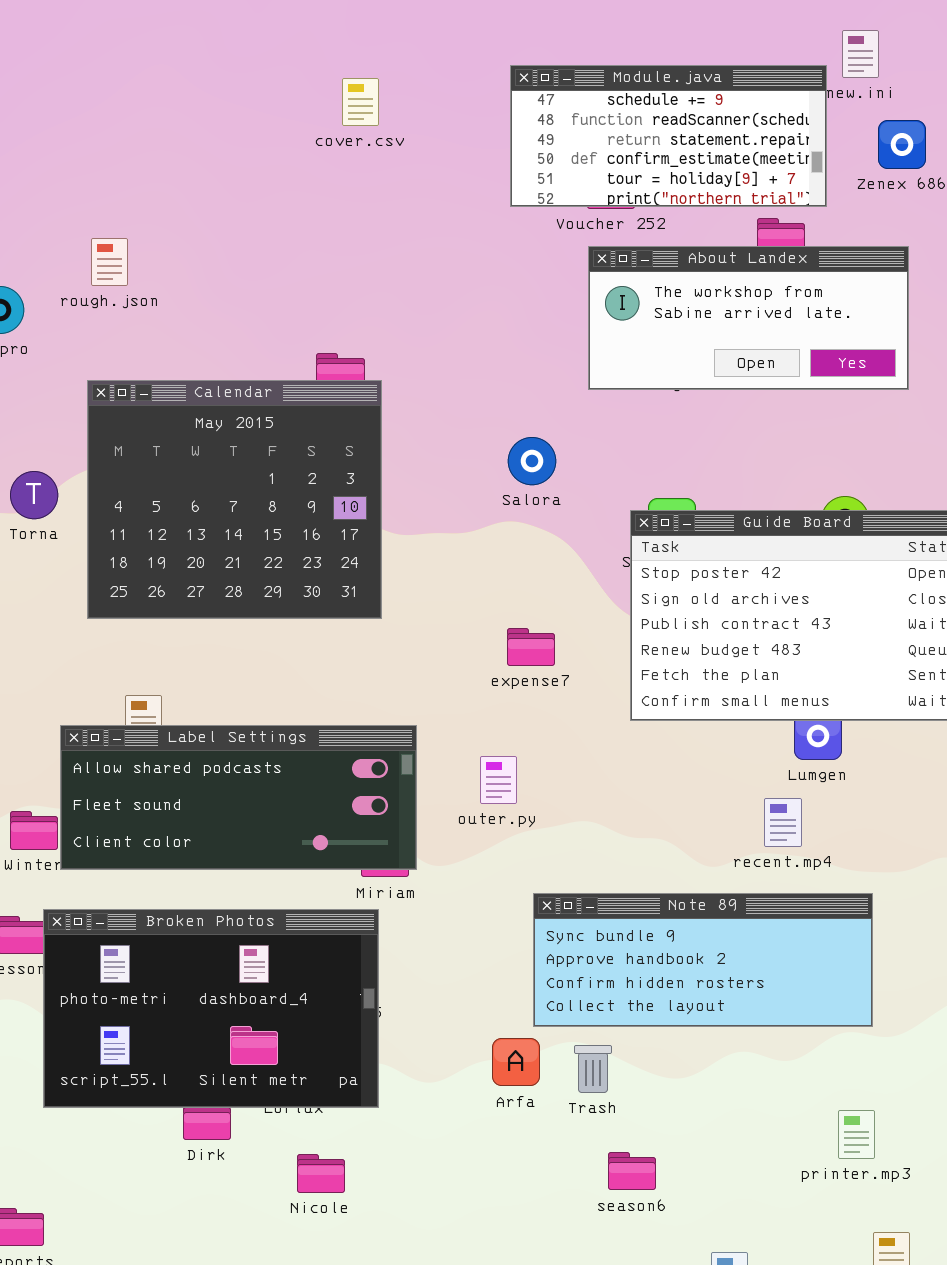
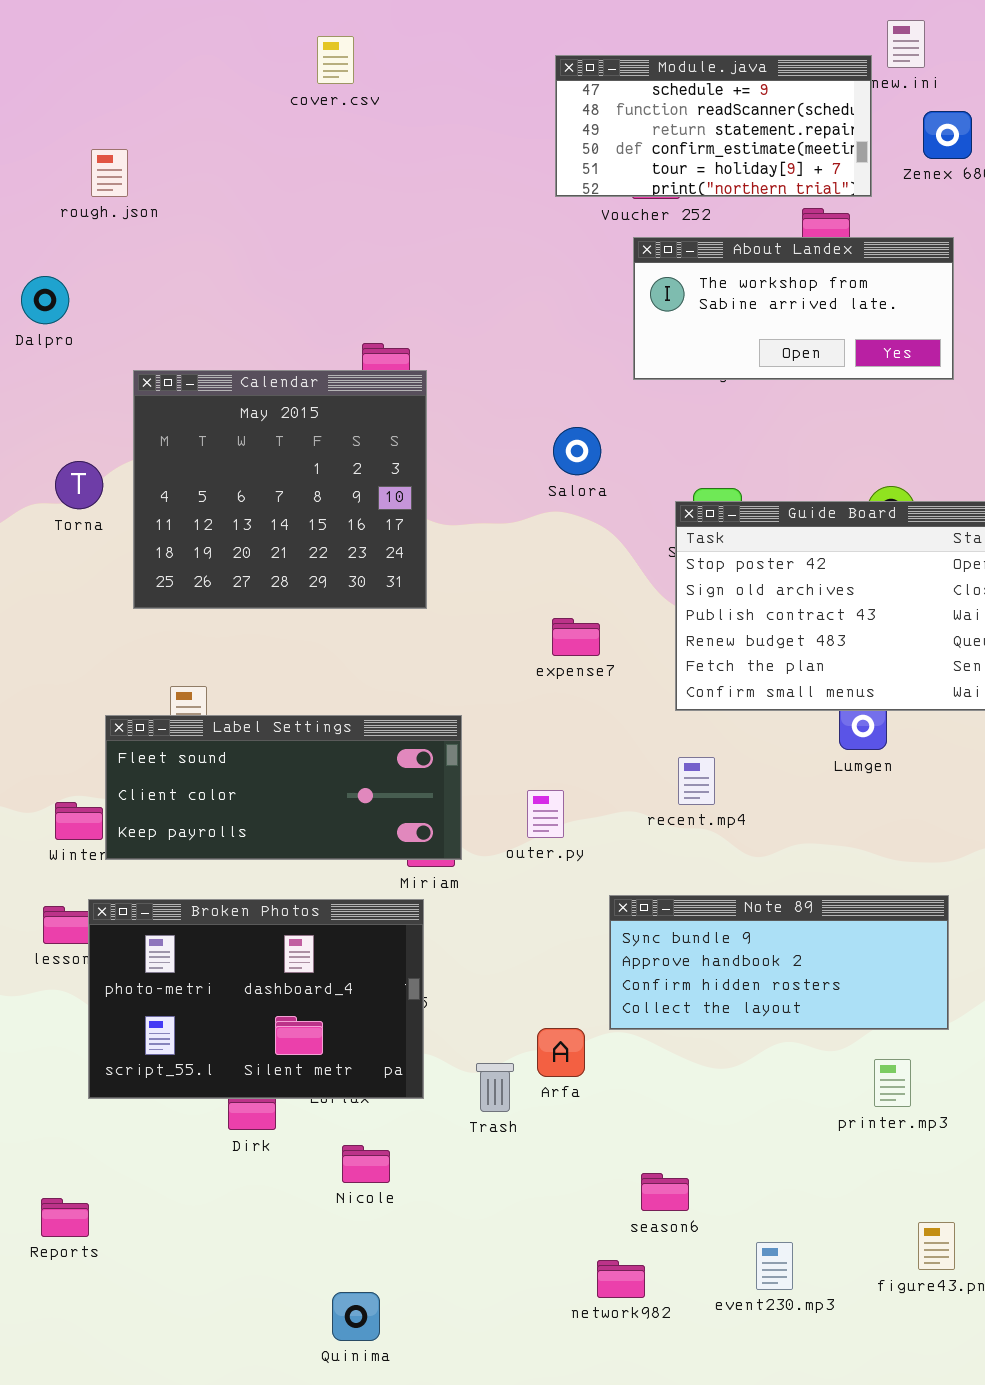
cover.csv: [342,78,379,126] -> [317,36,354,84], moved
rough.json: [91,238,128,286] -> [91,149,128,197], moved
Label Settings: [60,725,417,870] -> [105,715,462,860], scrolled down 1 row
outer.py: [480,756,517,804] -> [527,790,564,838], moved
recent.mp4: [764,798,802,847] -> [678,757,715,805], moved
Note 89: [533,893,873,1027] -> [609,895,949,1030], moved
Trash: [574,1045,612,1093] -> [476,1063,514,1112], moved
printer.mp3: [838,1110,875,1159] -> [874,1059,911,1107], moved
season6: [608,1152,656,1190] -> [641,1173,689,1211], moved

